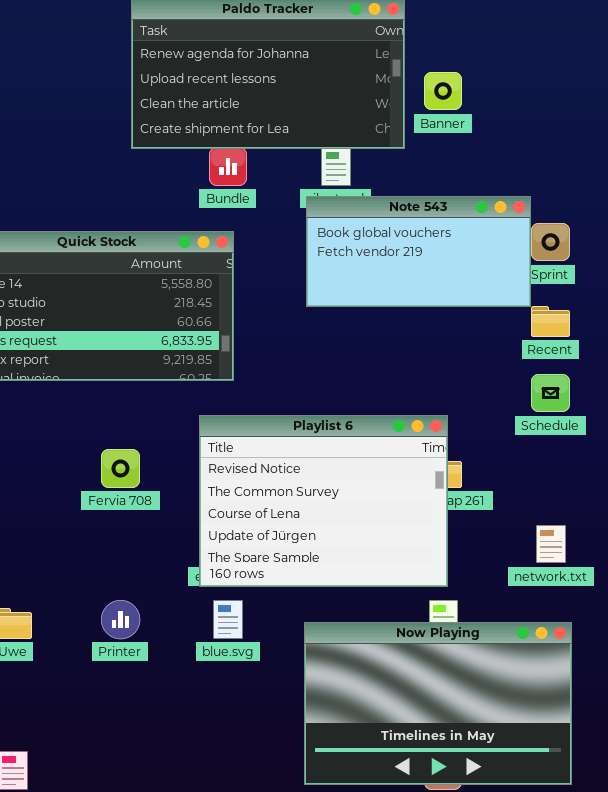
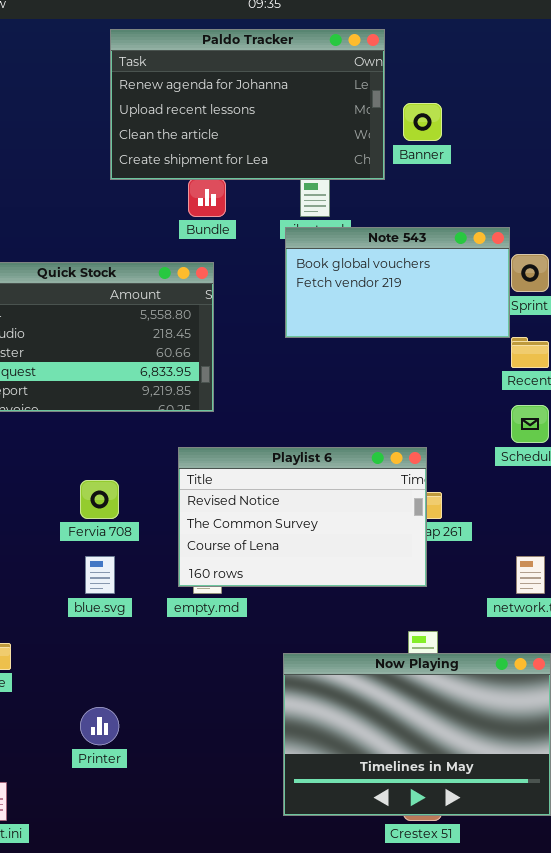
Playlist 6: [199,415,448,587] -> [178,447,427,587], resized
Printer: [101,600,140,639] -> [80,707,119,745], moved
blue.svg: [213,600,243,639] -> [85,556,115,594], moved

